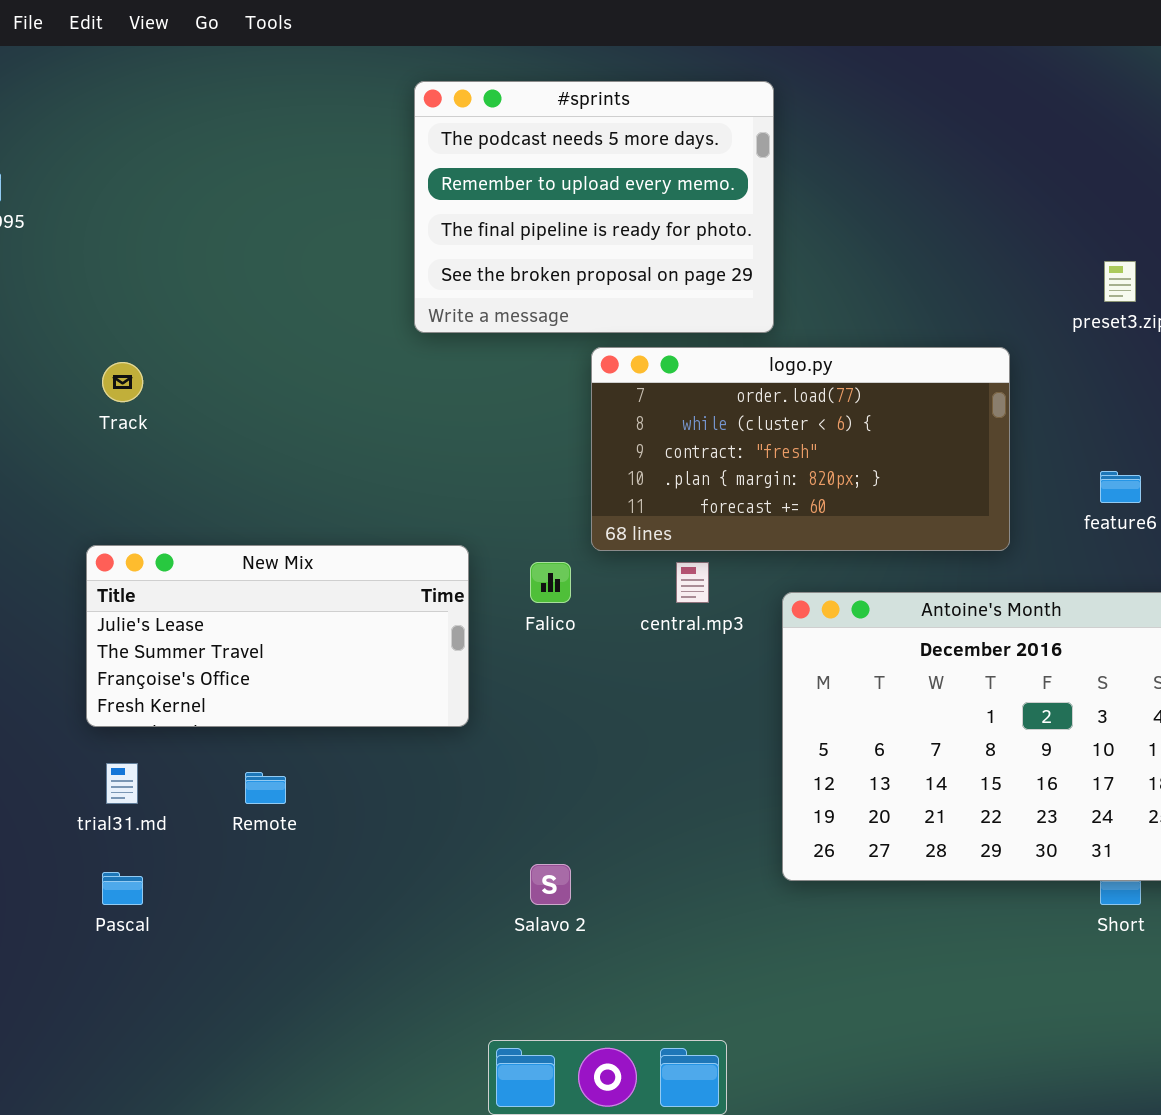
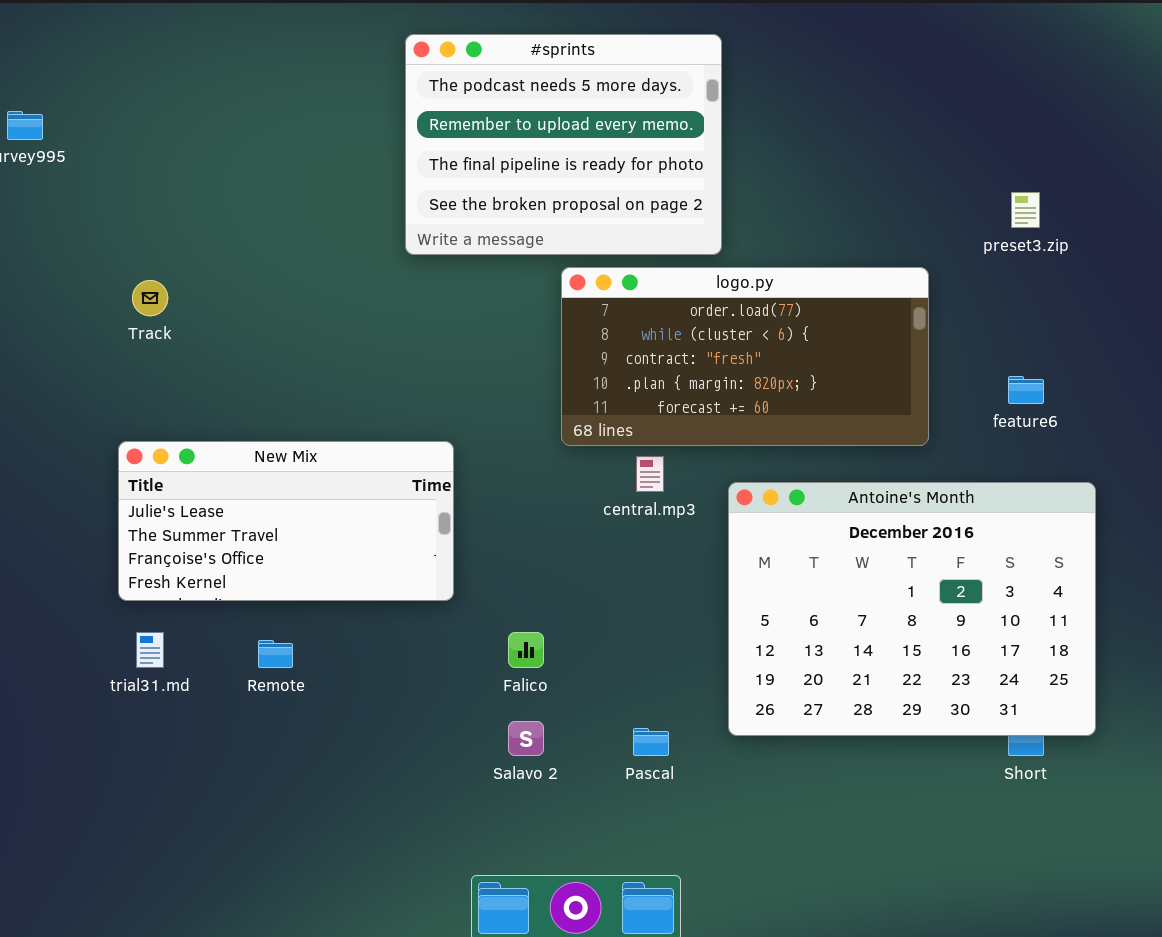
Falico: [530,562,571,603] -> [508,632,544,668], moved
Pascal: [102,872,143,905] -> [633,728,669,756], moved

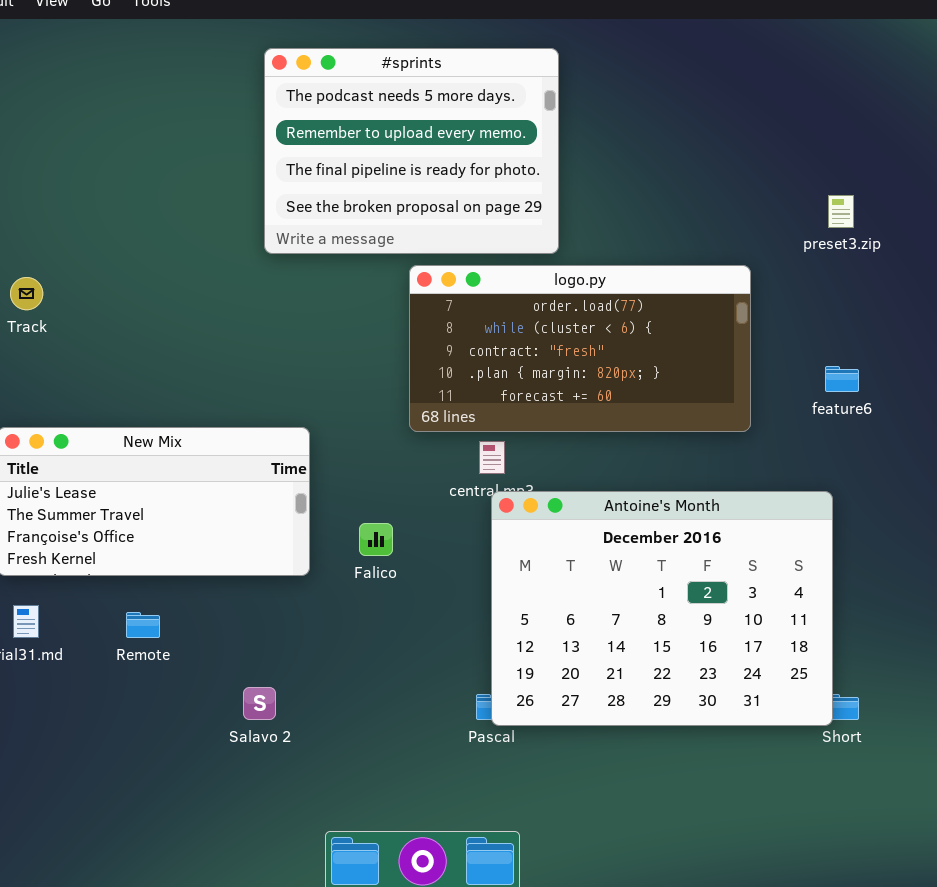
Antoine's Month: [728,482,1096,736] -> [491,491,833,726], moved
Falico: [508,632,544,668] -> [359,523,393,556], moved
Salavo 2: [508,721,544,756] -> [243,687,276,720], moved

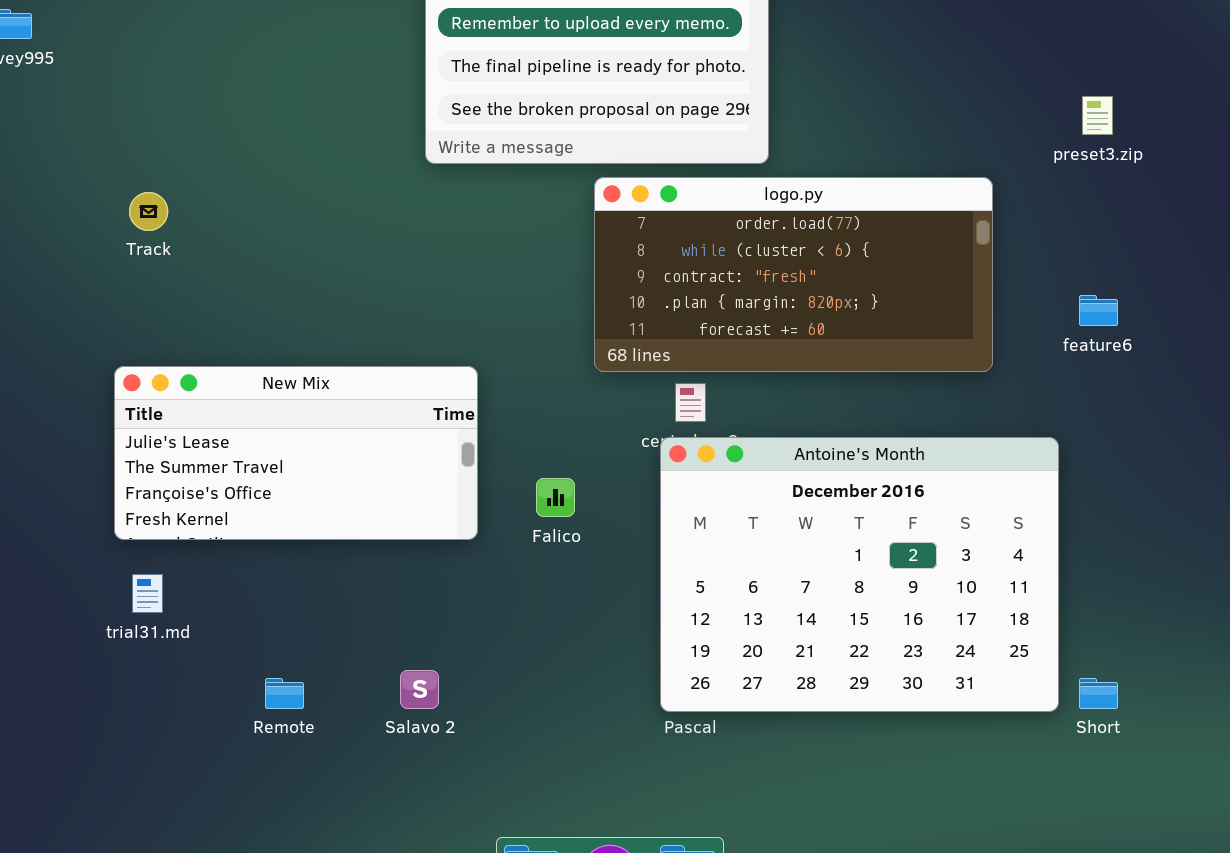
Antoine's Month: [491,491,833,726] -> [660,437,1059,712], moved
Remote: [126,612,160,638] -> [265,678,304,709], moved

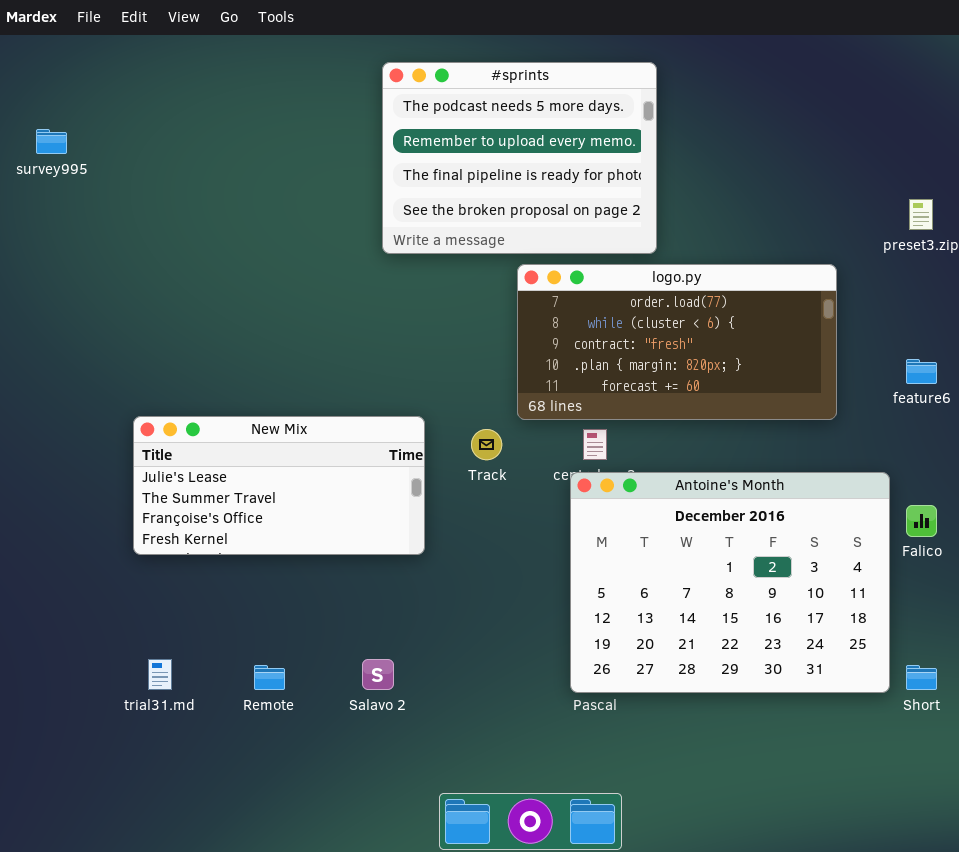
Track: [129,192,168,231] -> [471,429,502,460], moved
Falico: [536,478,575,517] -> [906,505,937,537], moved
trial31.md: [132,574,163,613] -> [148,659,172,690], moved

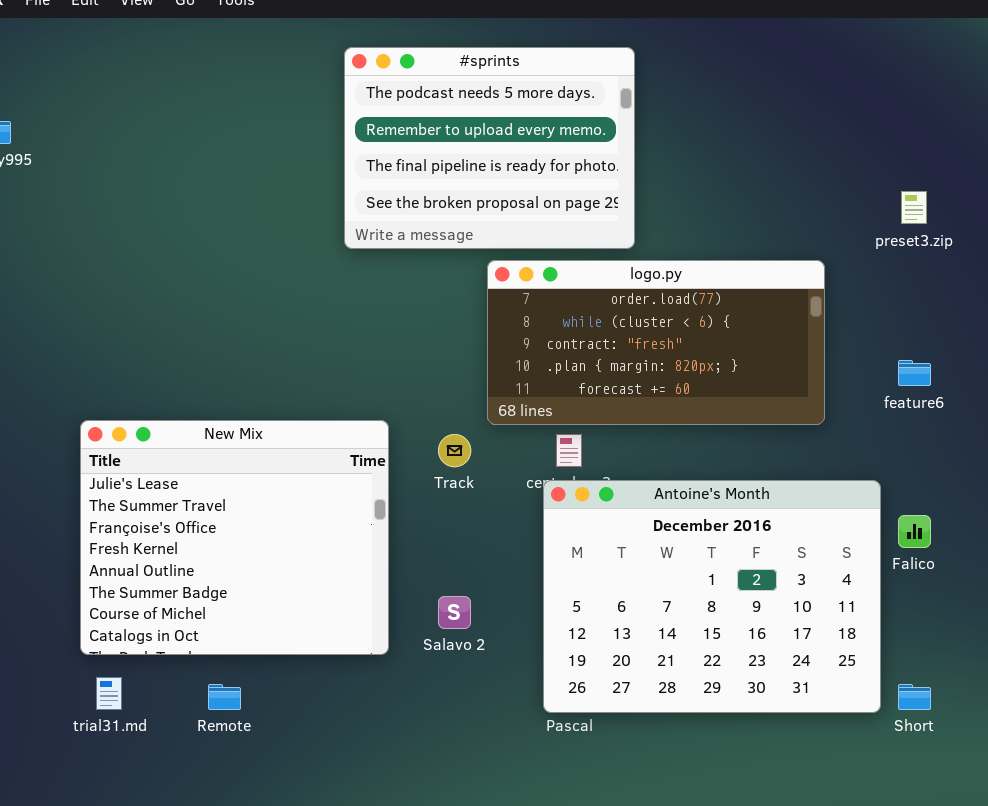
New Mix: [133,416,425,555] -> [80,420,389,655], resized
Salavo 2: [362,659,394,690] -> [438,596,471,629], moved

